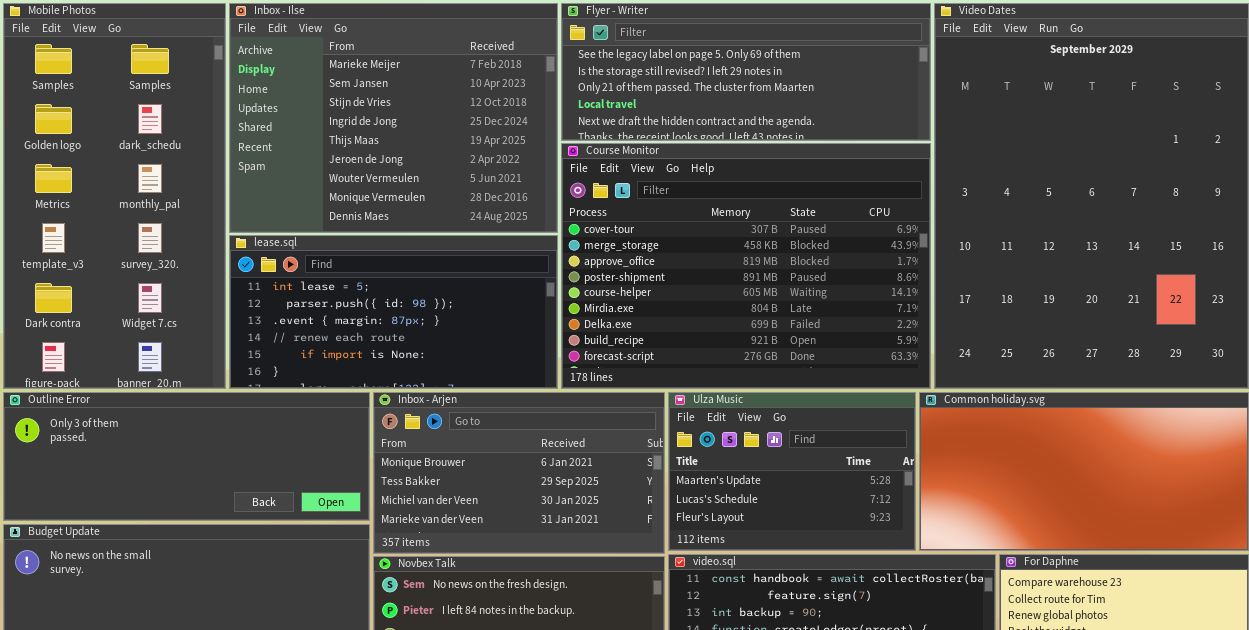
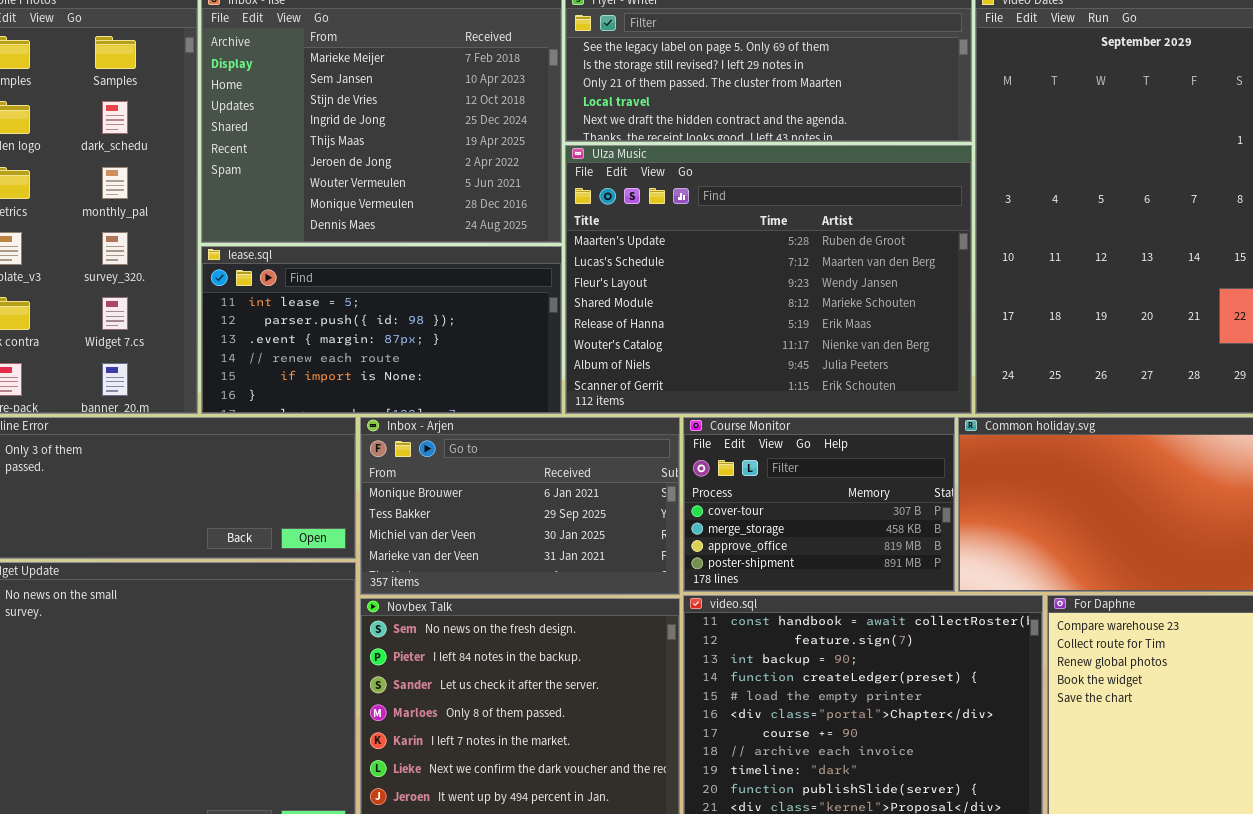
Course Monitor: [561,143,931,389] -> [683,417,955,592], moved, resized
Ulza Music: [668,392,916,551] -> [565,145,972,414], moved, resized

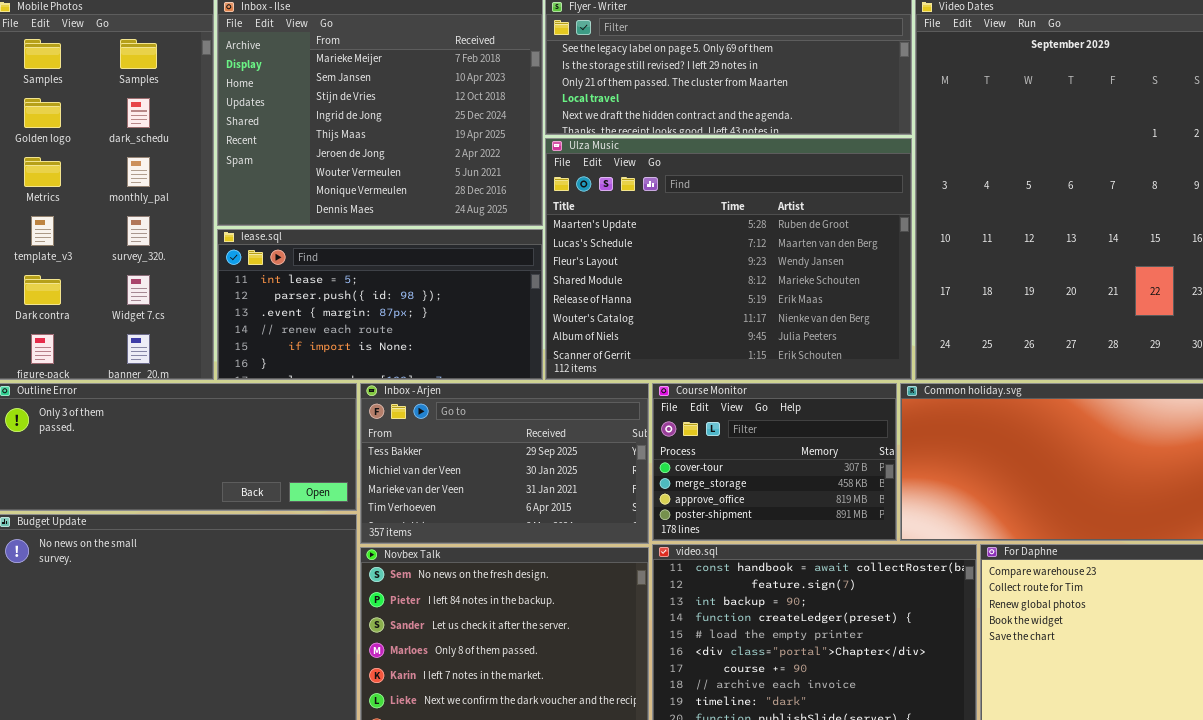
Inbox - Arjen: [360,417,680,595] -> [360,383,649,544], scrolled down 1 row

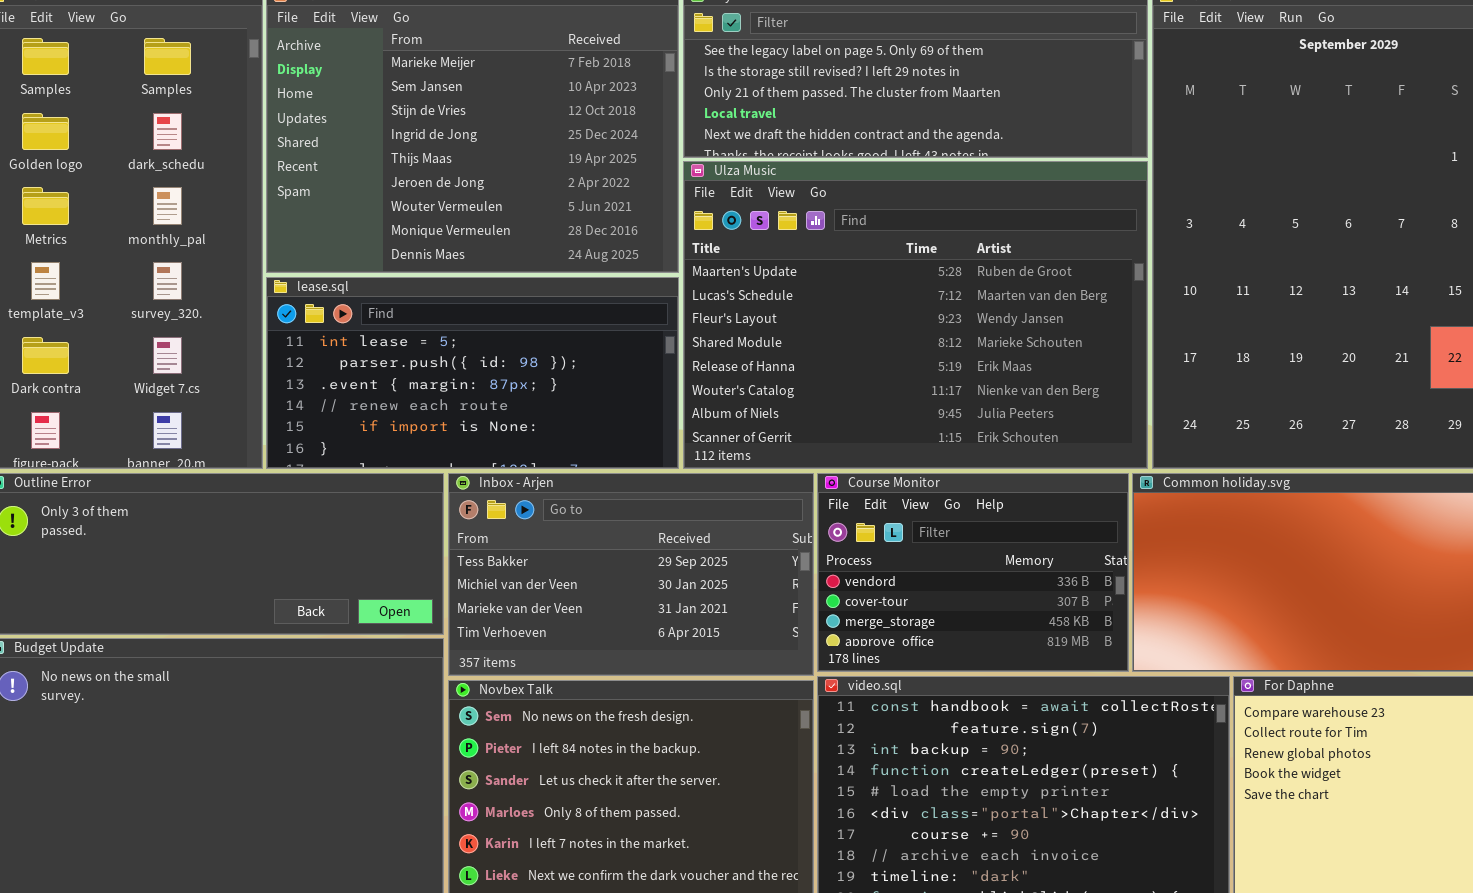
Course Monitor: [652,383,897,541] -> [817,473,1129,672], scrolled up 1 row

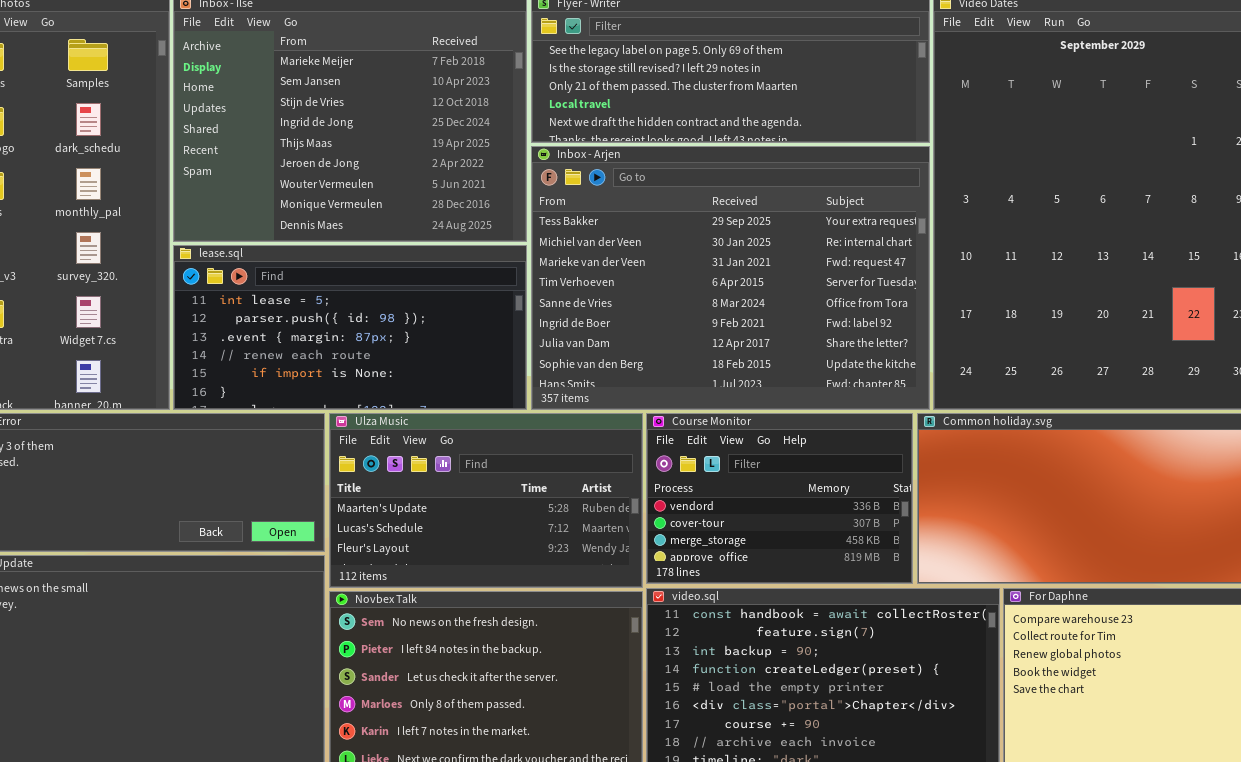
Ulza Music: [683,161,1148,469] -> [329,413,643,588], moved, resized
Inbox - Arjen: [448,473,814,676] -> [531,146,930,410], moved, resized

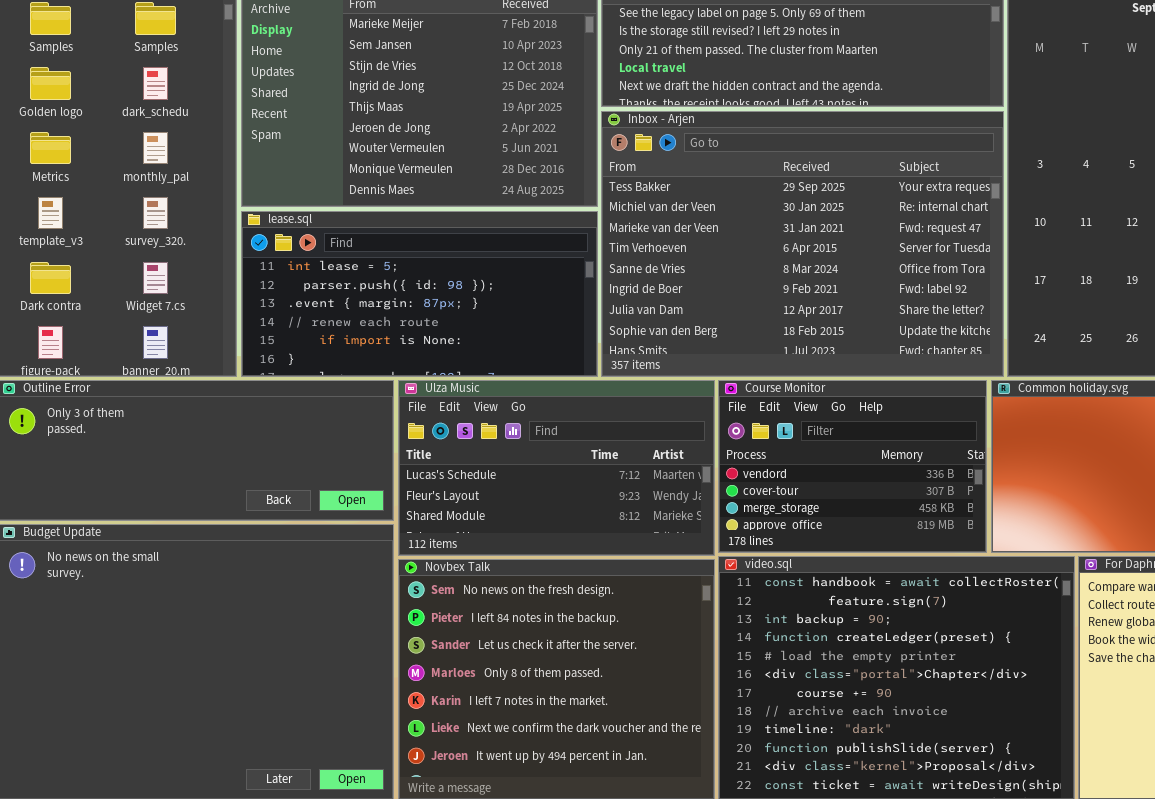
Ulza Music: [329,413,643,588] -> [398,380,715,556], scrolled down 1 row

